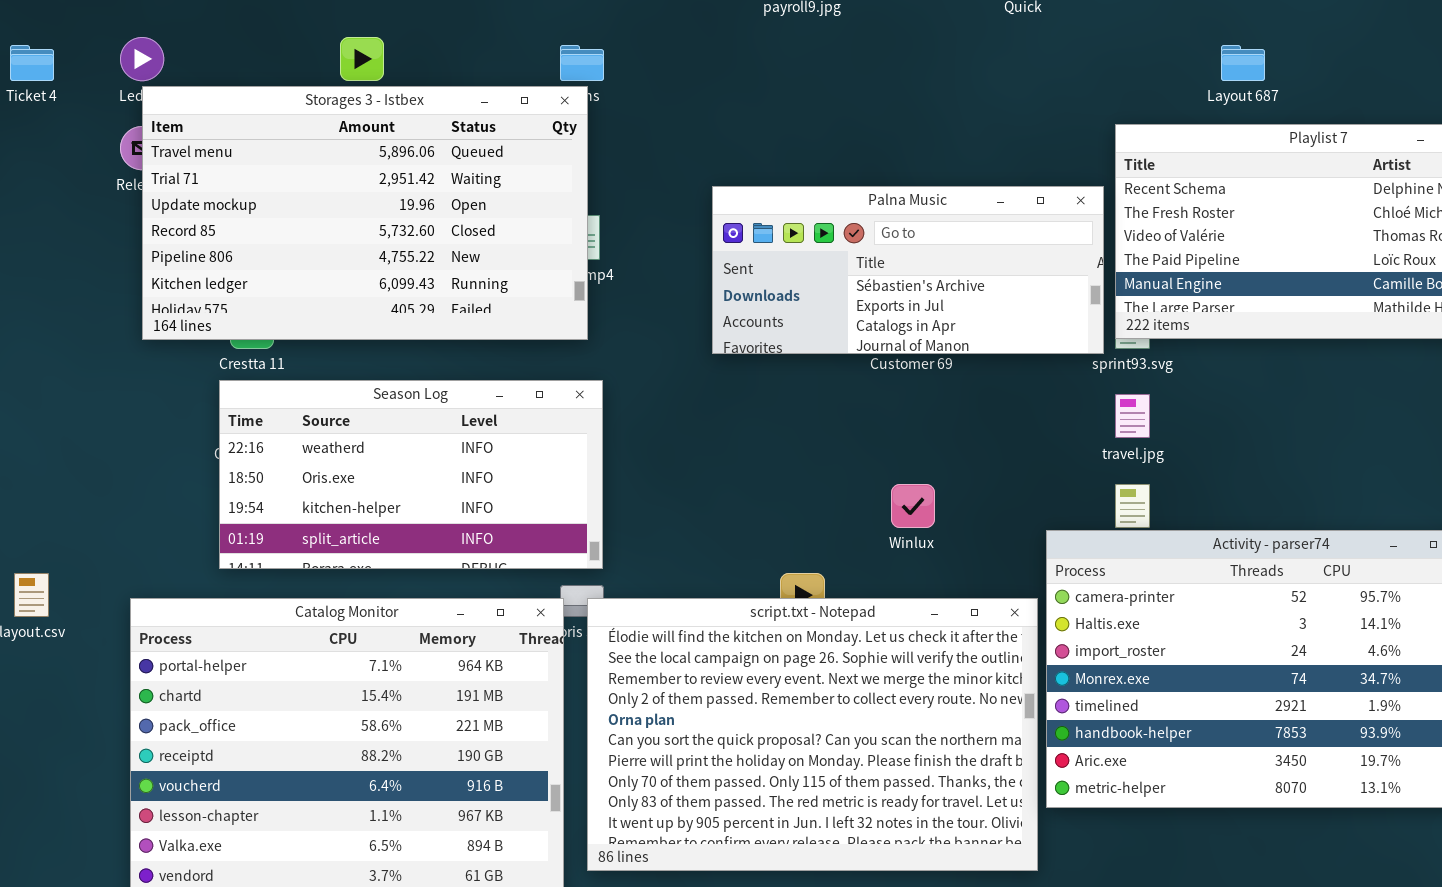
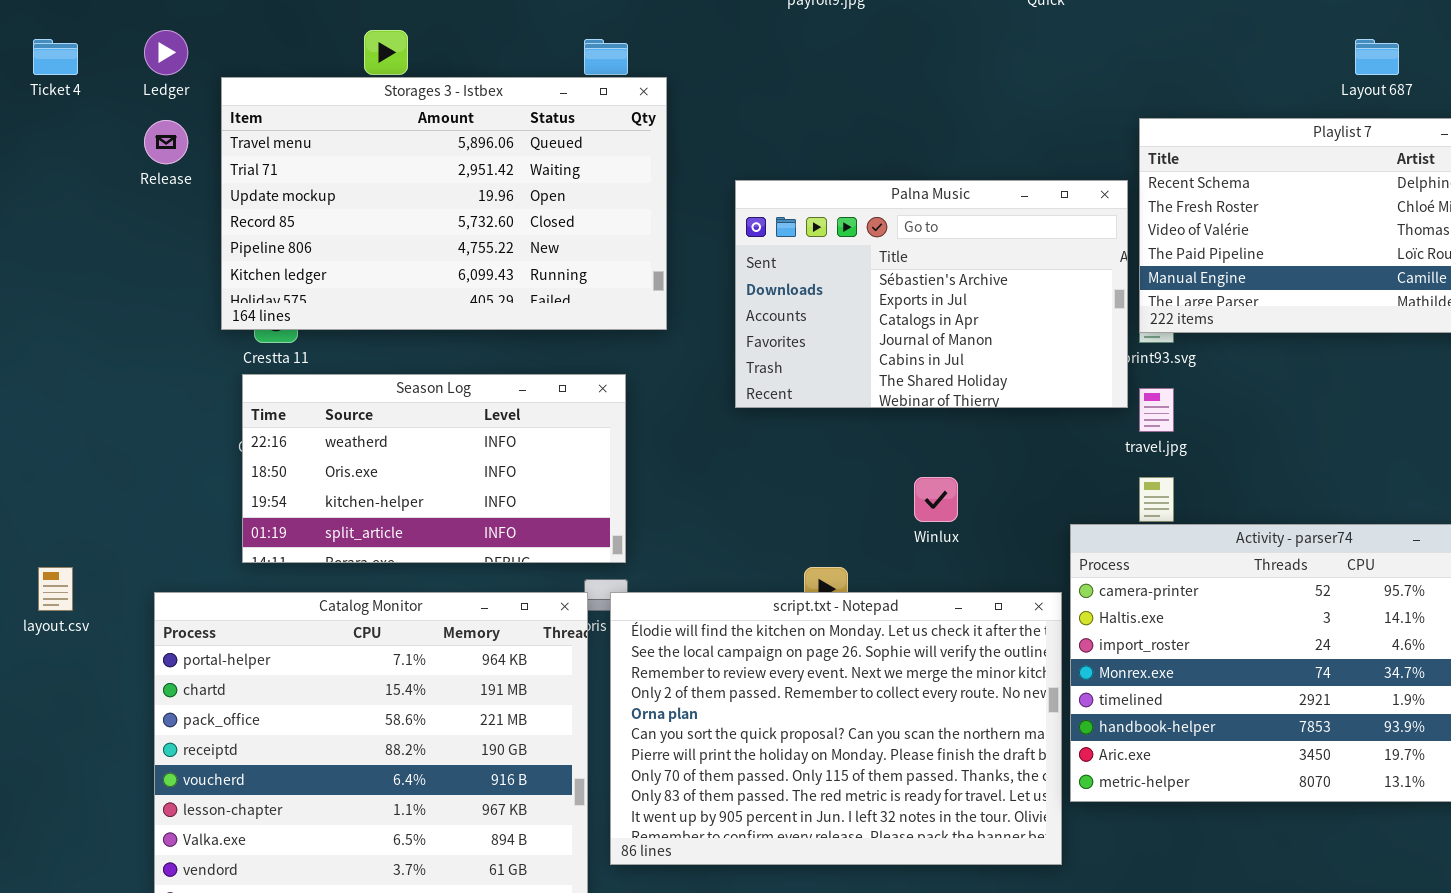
Layout 687: [1221,45,1265,81] -> [1355,39,1399,75], moved
Storages 3 - Istbex: [142,86,588,340] -> [221,77,667,330], moved
Palna Music: [712,186,1104,354] -> [735,180,1128,408], resized

